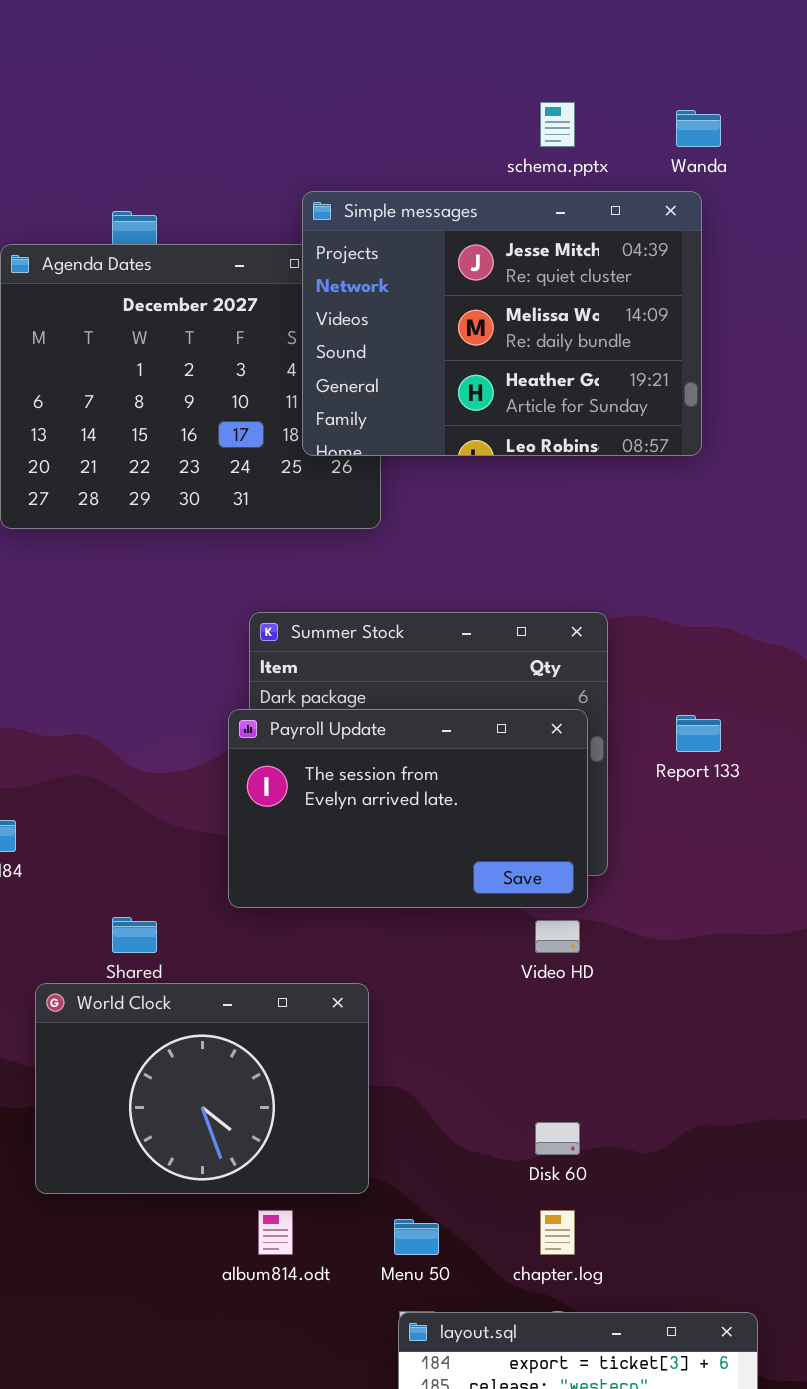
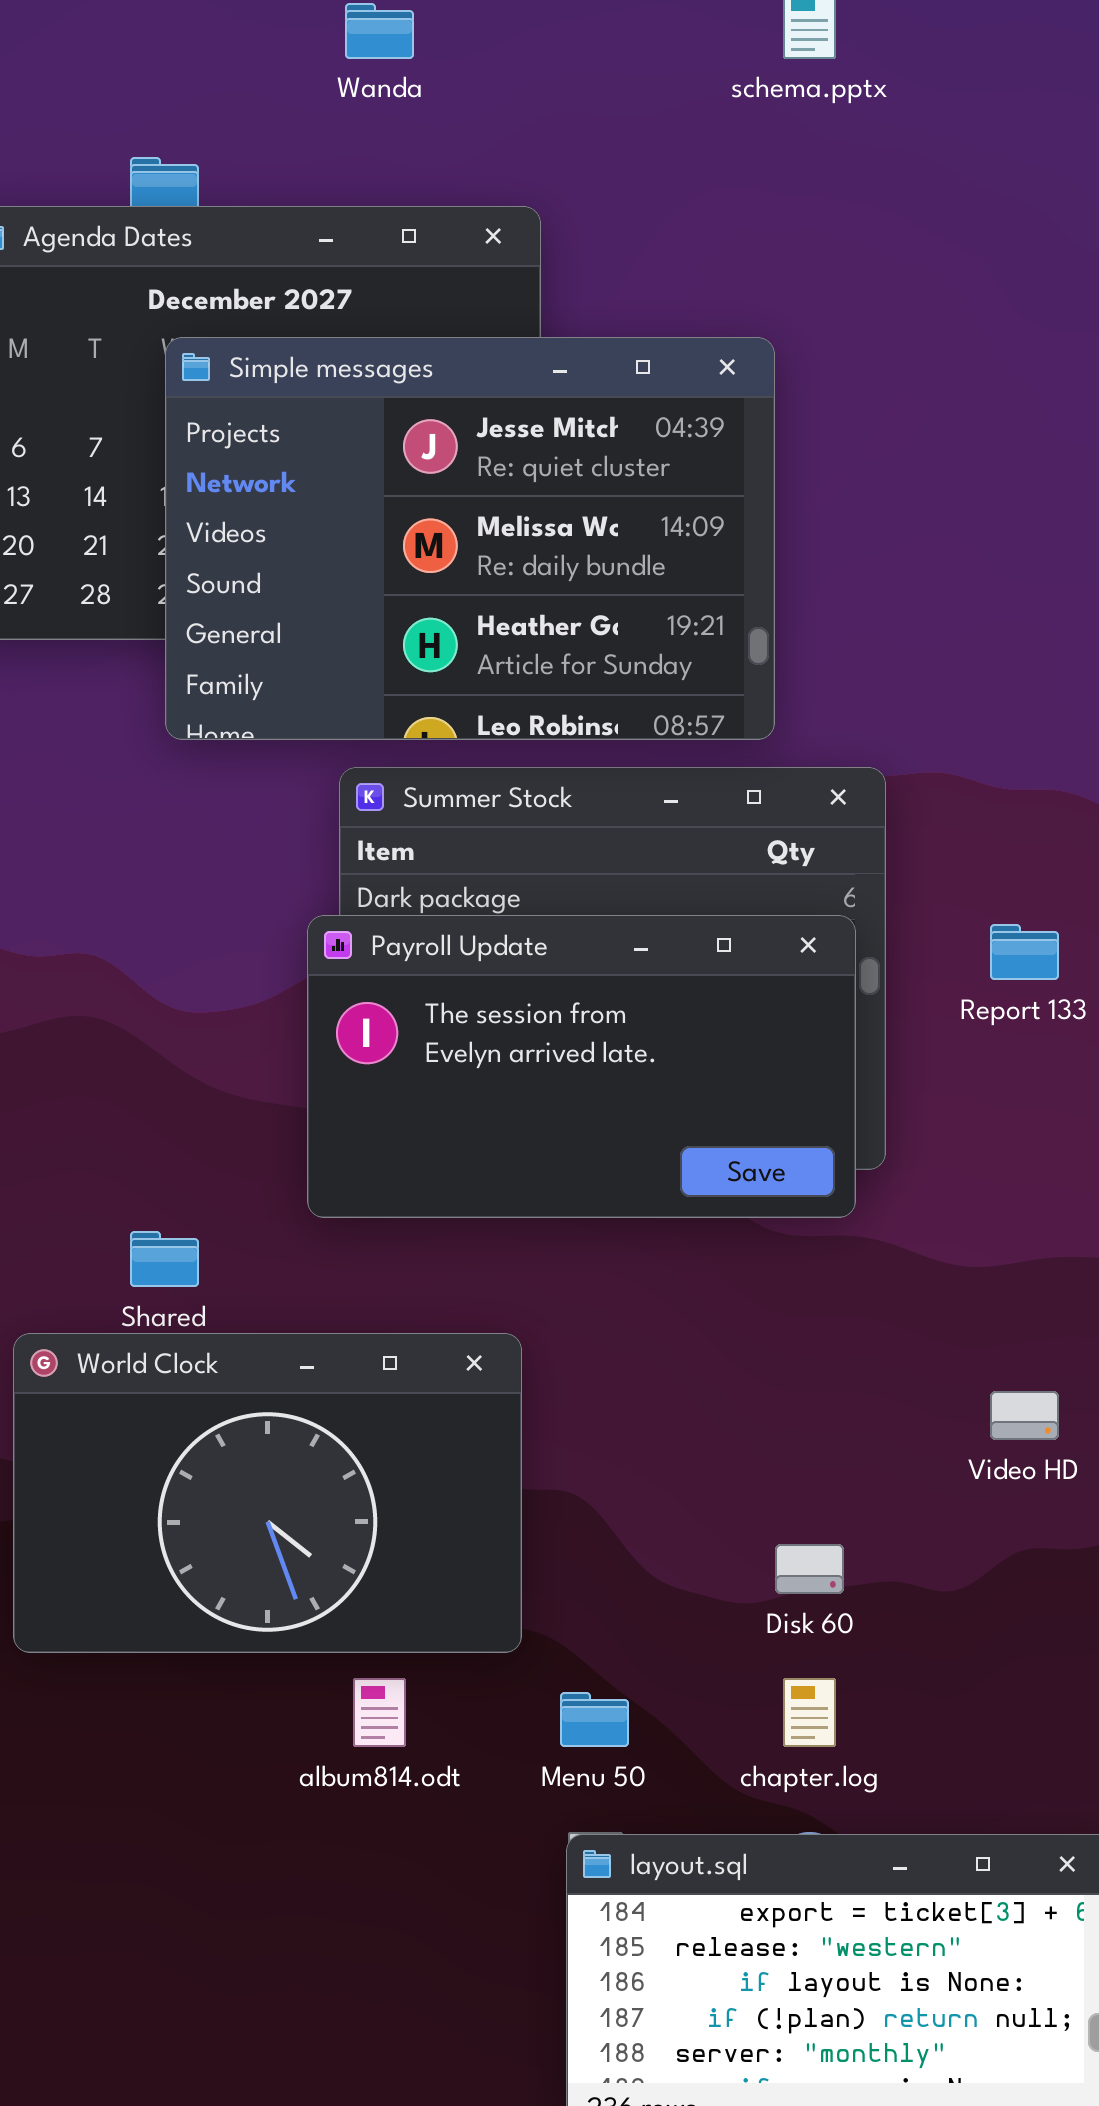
Wanda: [676,110,721,147] -> [345,3,414,59], moved
Simple messages: [302,191,702,456] -> [165,337,775,740], moved
Video HD: [535,920,580,953] -> [990,1391,1059,1440], moved

